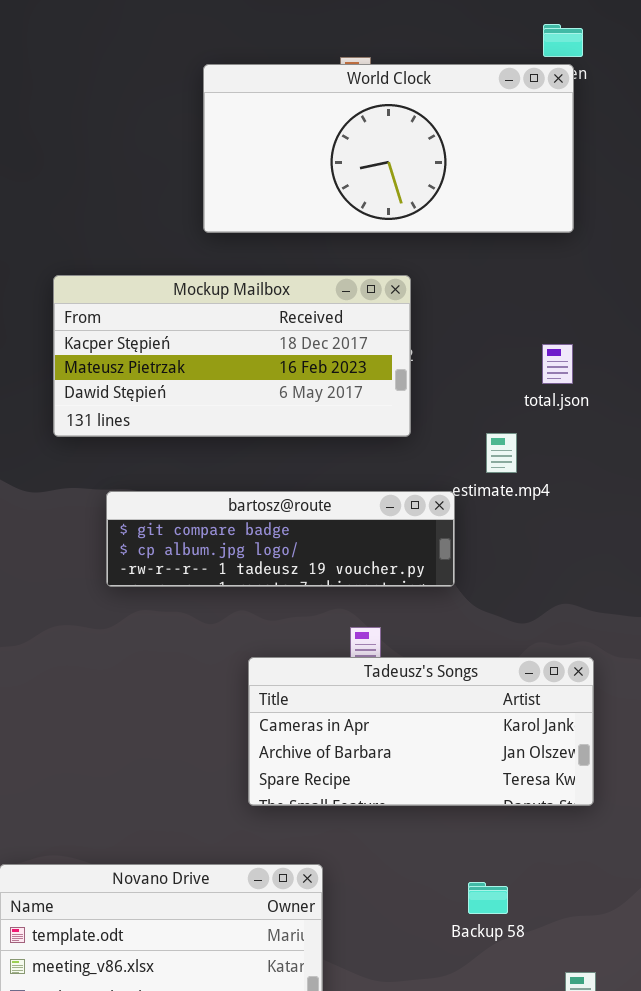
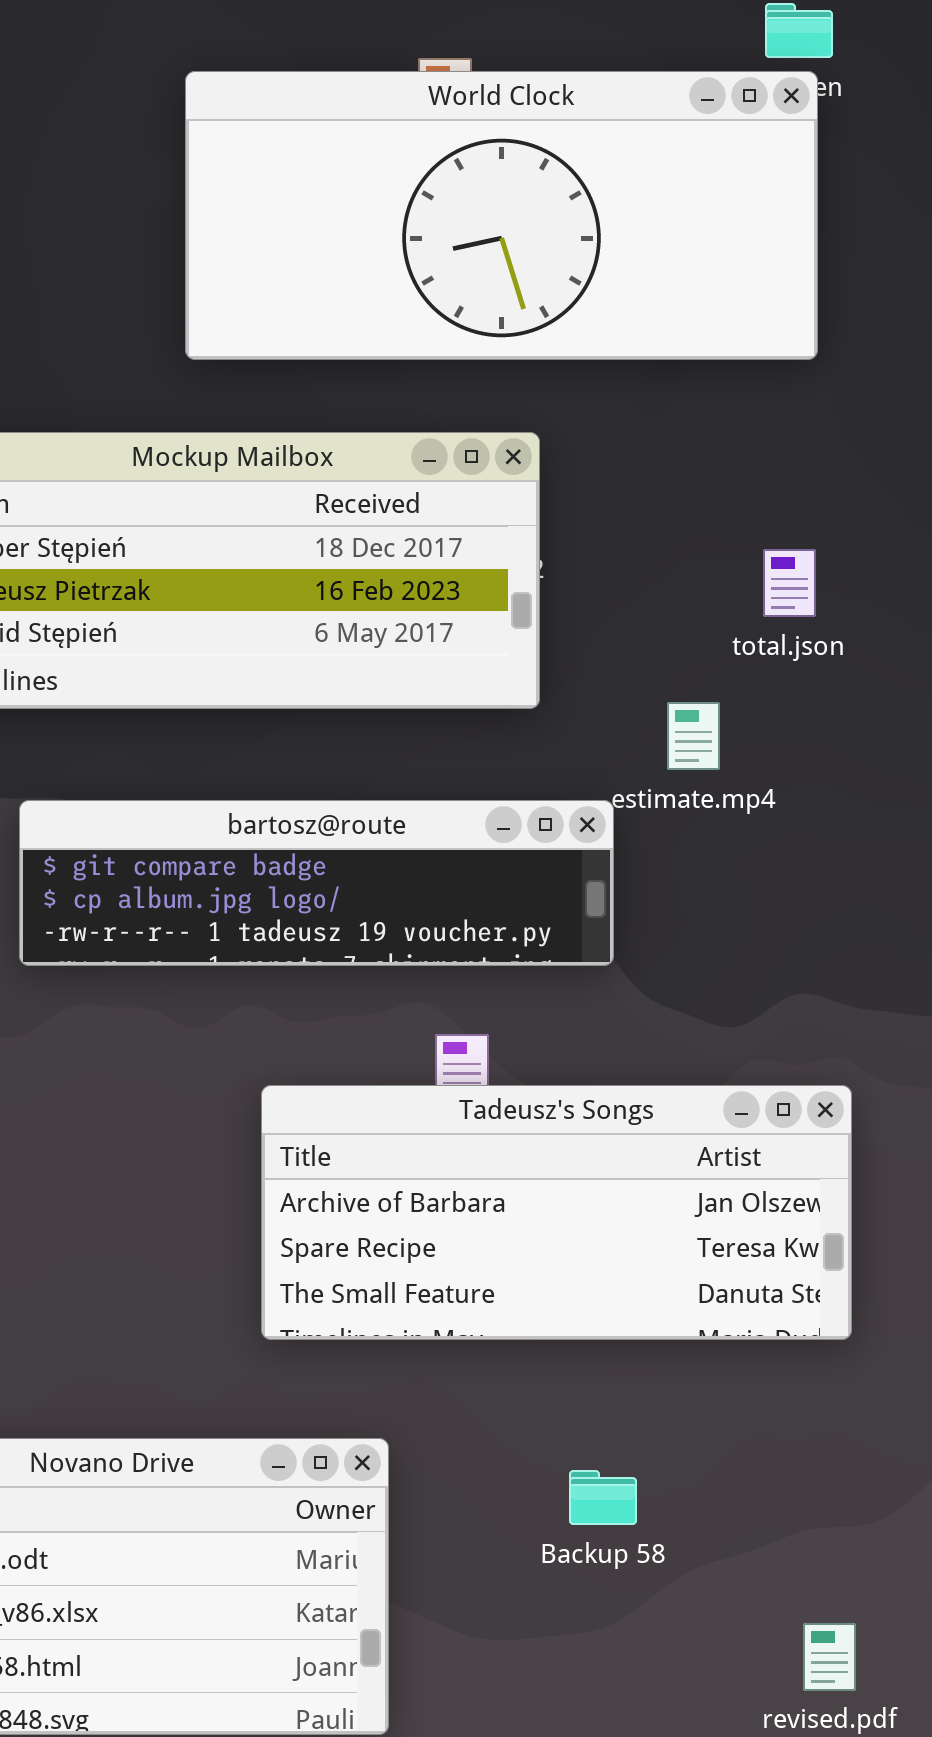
Tadeusz's Songs: [248,657,594,806] -> [261,1085,852,1340], scrolled down 1 row
Backup 58: [468,882,508,914] -> [569,1470,637,1525], moved

